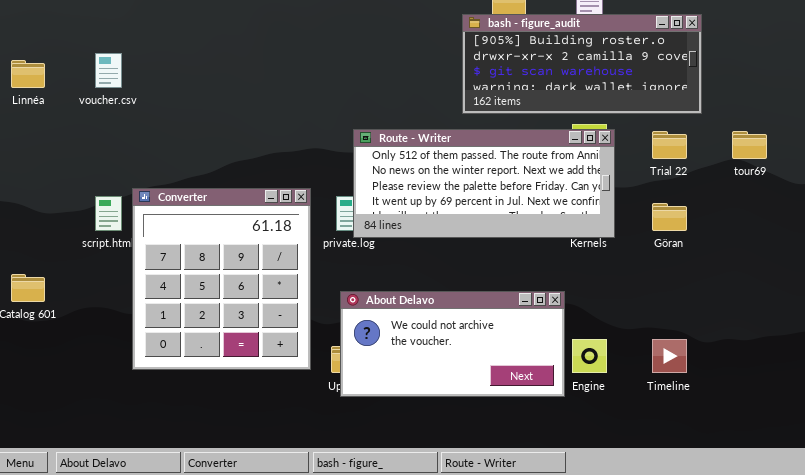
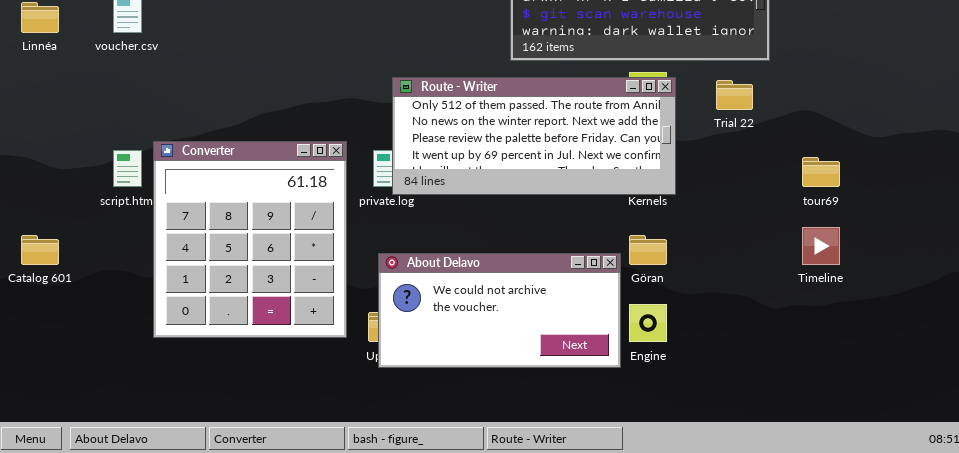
tour69: [732,131,767,159] -> [802,157,840,187], moved
Göran: [652,203,687,231] -> [629,235,667,265], moved
Timeline: [652,339,687,373] -> [802,227,840,265], moved

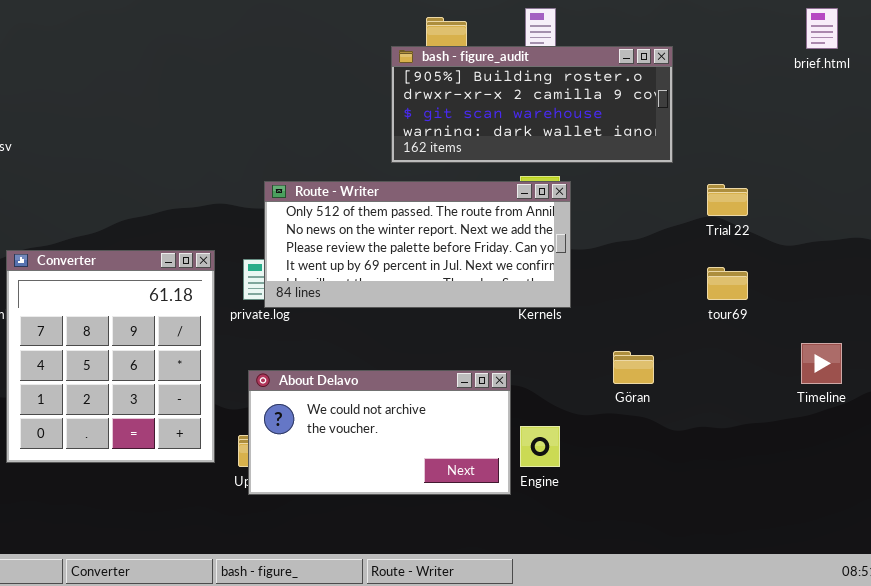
Trial 22: [716,80,753,110] -> [707,184,748,216], moved
Timeline: [802,227,840,265] -> [801,343,842,384], moved
Göran: [629,235,667,265] -> [613,351,654,384], moved

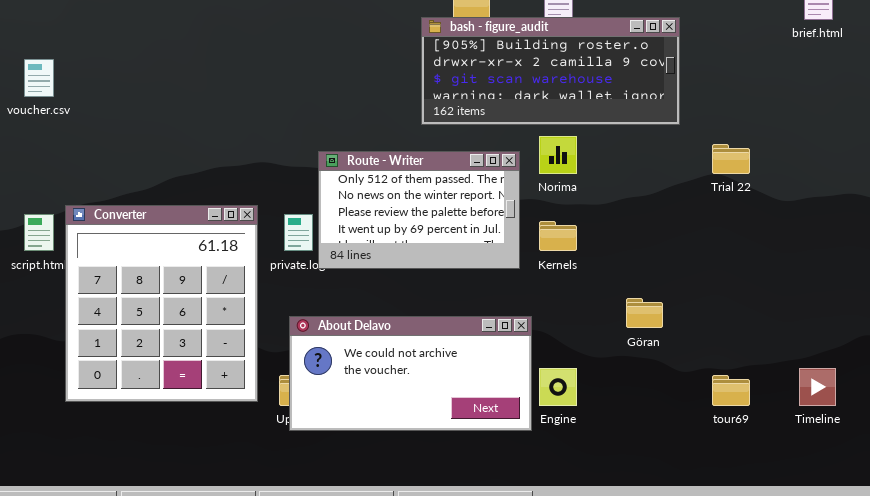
Route - Writer: [264,181,571,308] -> [318,151,520,269], moved, resized
tour69: [707,267,748,300] -> [712,375,750,406], moved
Timeline: [801,343,842,384] -> [799,368,836,406], moved

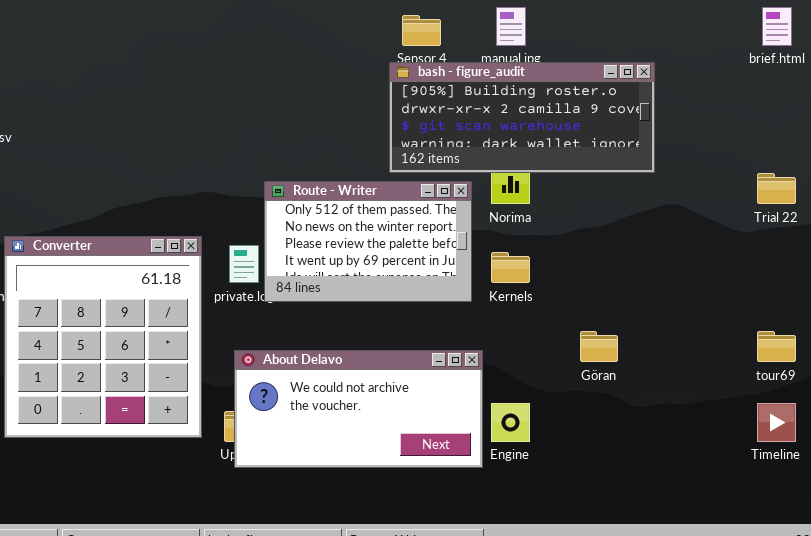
bash - figure_audit: [421,17,680,125] -> [389,62,655,173], moved
Trial 22: [712,144,750,174] -> [757,173,796,204], moved
tour69: [712,375,750,406] -> [757,331,796,362], moved

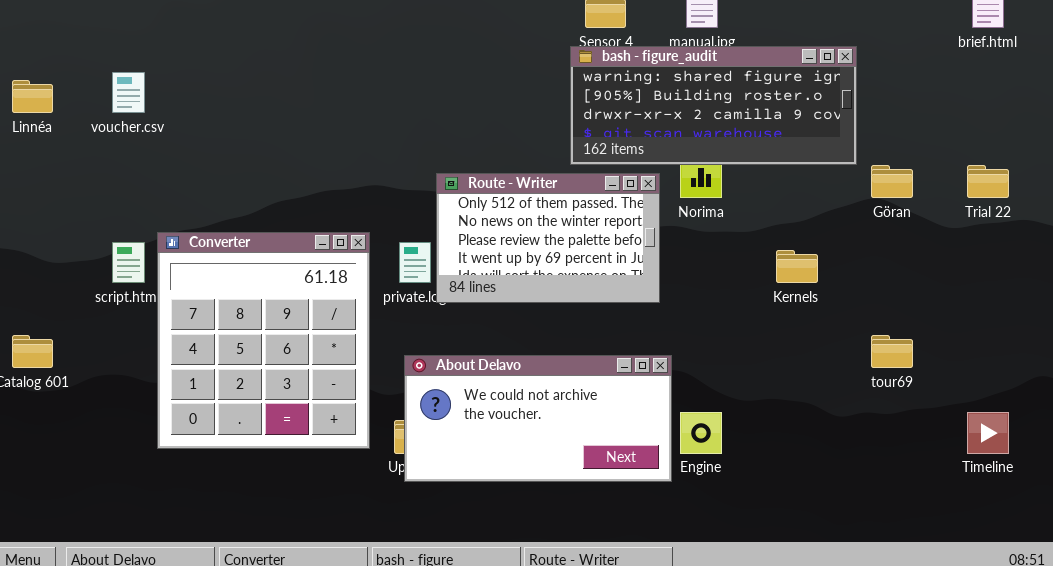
bash - figure_audit: [389,62,655,173] -> [570,46,857,165], scrolled up 1 row
Kernels: [491,252,530,283] -> [776,250,818,283], moved
Göran: [580,331,618,362] -> [871,165,913,198], moved
tour69: [757,331,796,362] -> [871,335,913,368], moved

